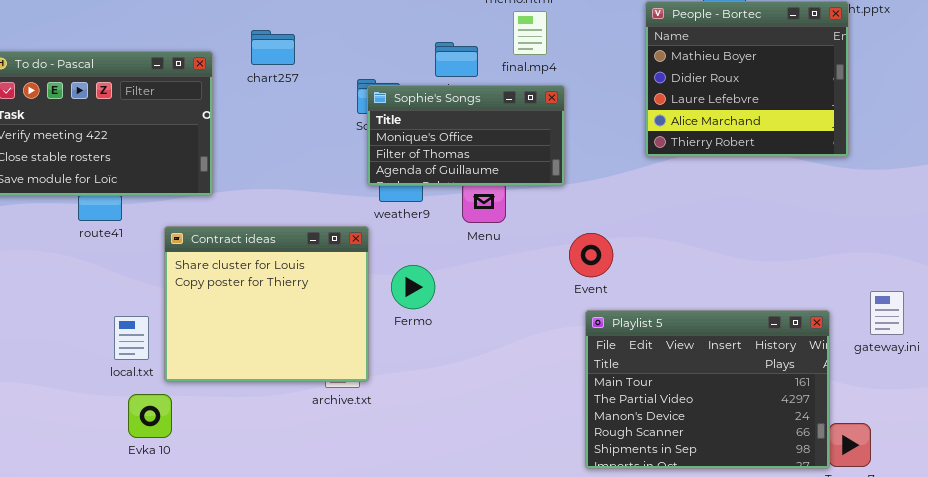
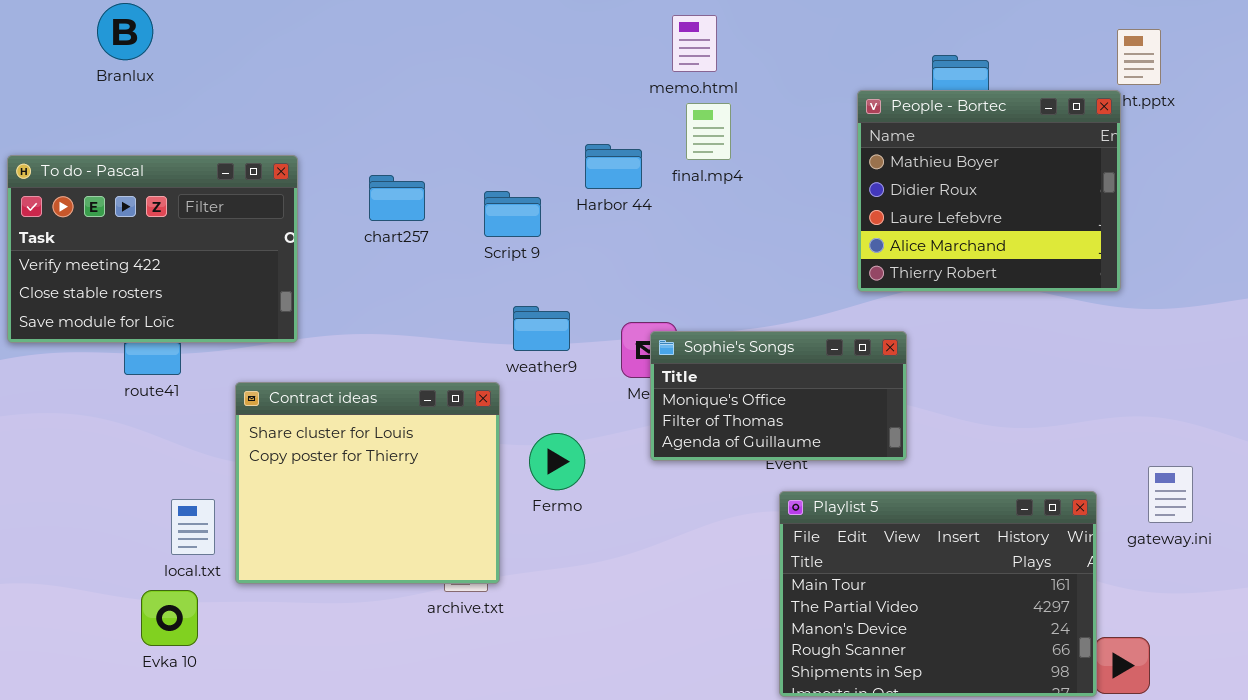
chart257: [251,30,295,65] -> [369,175,425,221], moved
Sophie's Songs: [367,85,565,186] -> [650,331,907,461], moved
Evka 10: [128,394,172,438] -> [141,590,198,646], moved

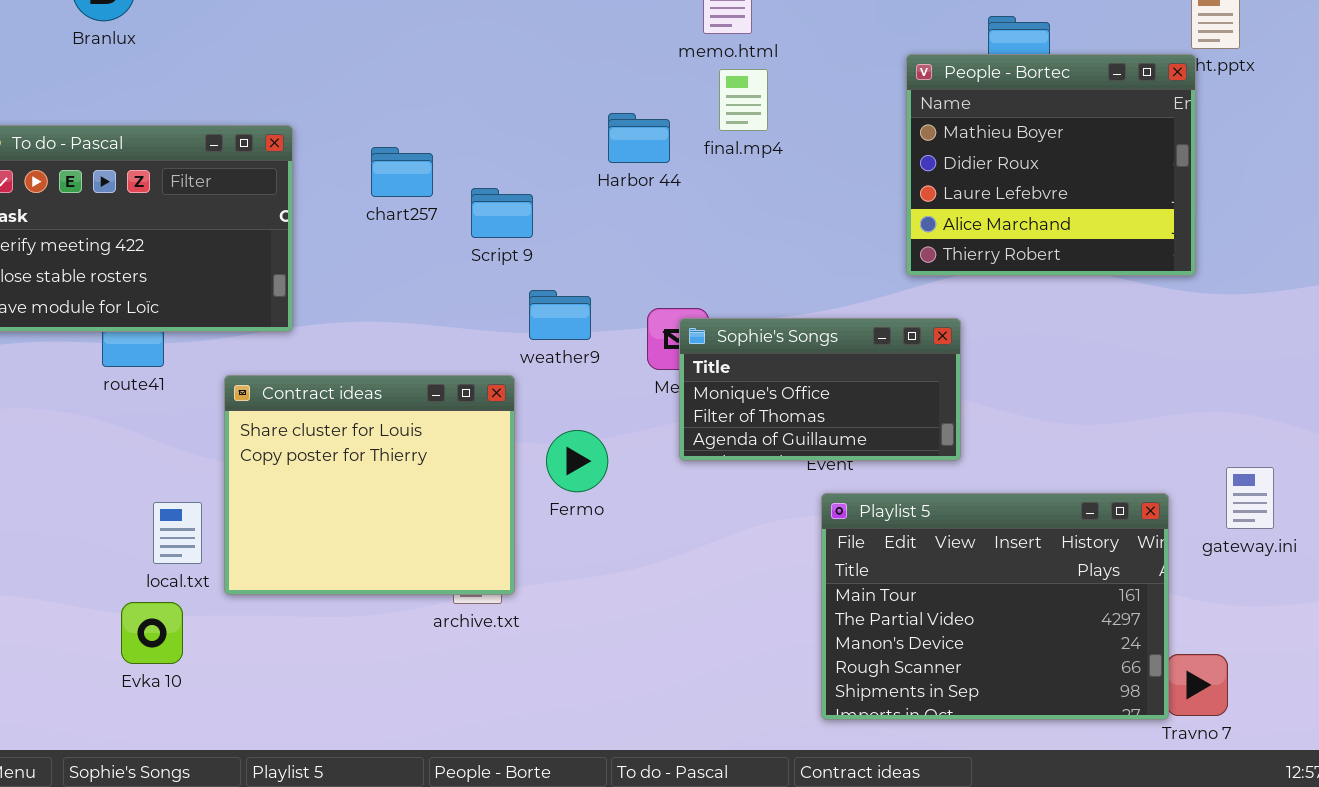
Script 9: [484,191,541,237] -> [471,188,533,238], moved

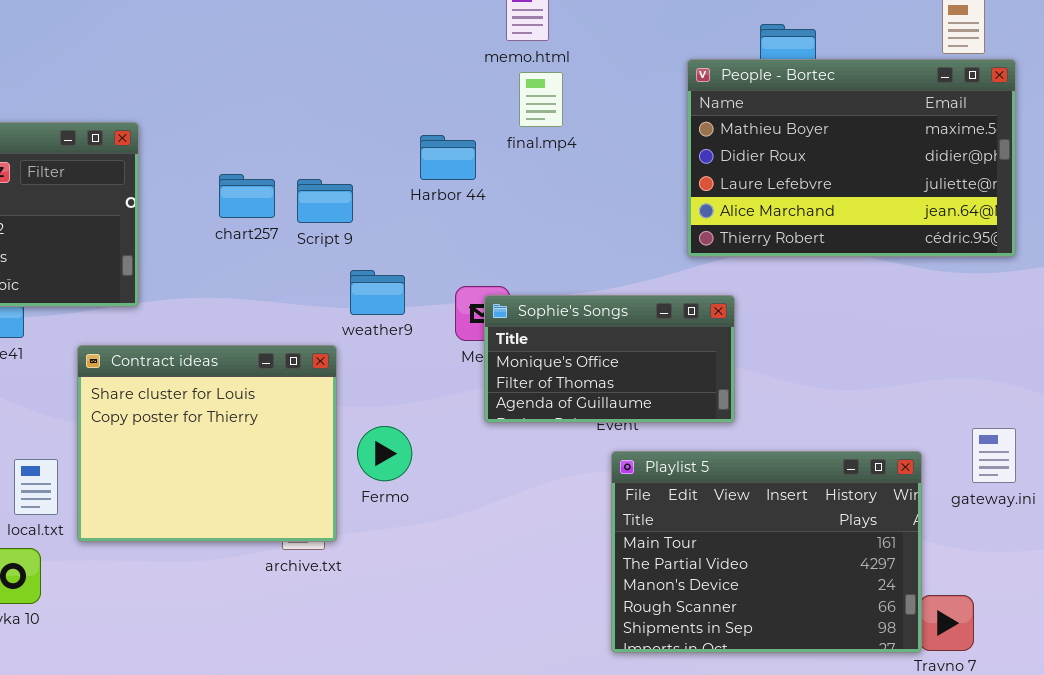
People - Bortec: [906,54,1196,276] -> [687,59,1016,257], resized
Harbor 44: [608,113,670,163] -> [420,135,476,180], moved
chart257: [371,147,433,197] -> [219,174,275,218], moved
Fermo: [546,430,608,492] -> [357,426,412,481], moved

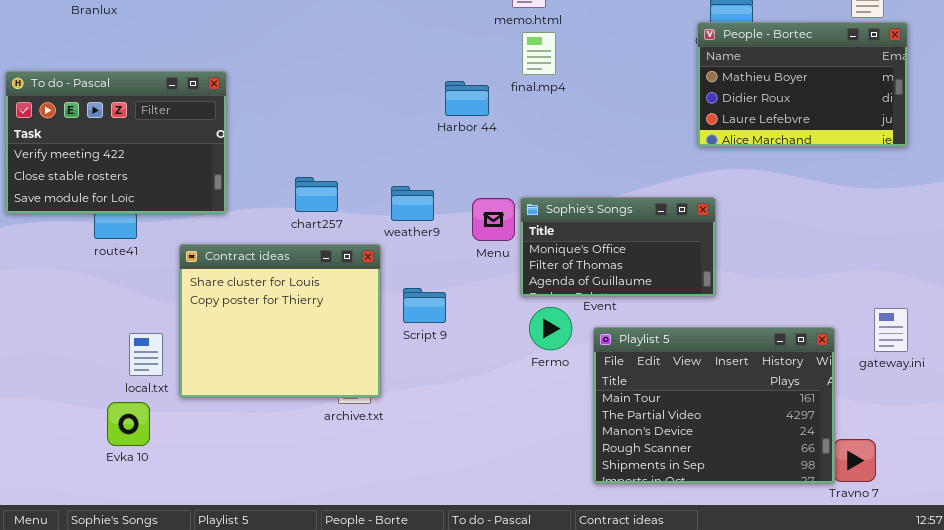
People - Bortec: [687,59,1016,257] -> [697,22,908,147], resized
chart257: [219,174,275,218] -> [295,177,338,212], moved
Script 9: [297,179,353,223] -> [403,288,446,323], moved
Sophie's Songs: [484,295,735,423] -> [520,197,716,297], moved
Fermo: [357,426,412,481] -> [529,307,572,350], moved

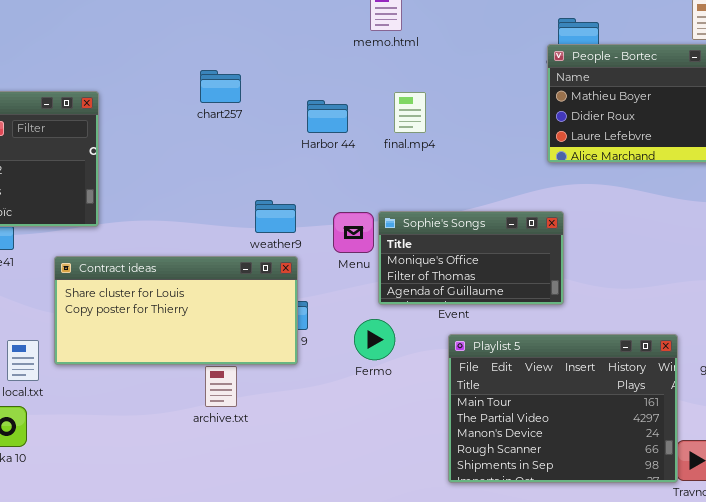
final.mp4: [522,32,556,75] -> [394,92,426,133], moved
chart257: [295,177,338,212] -> [200,70,241,103], moved
Contract ideas: [179,244,381,398] -> [54,256,298,365], resized
Fermo: [529,307,572,350] -> [354,319,395,360], moved

